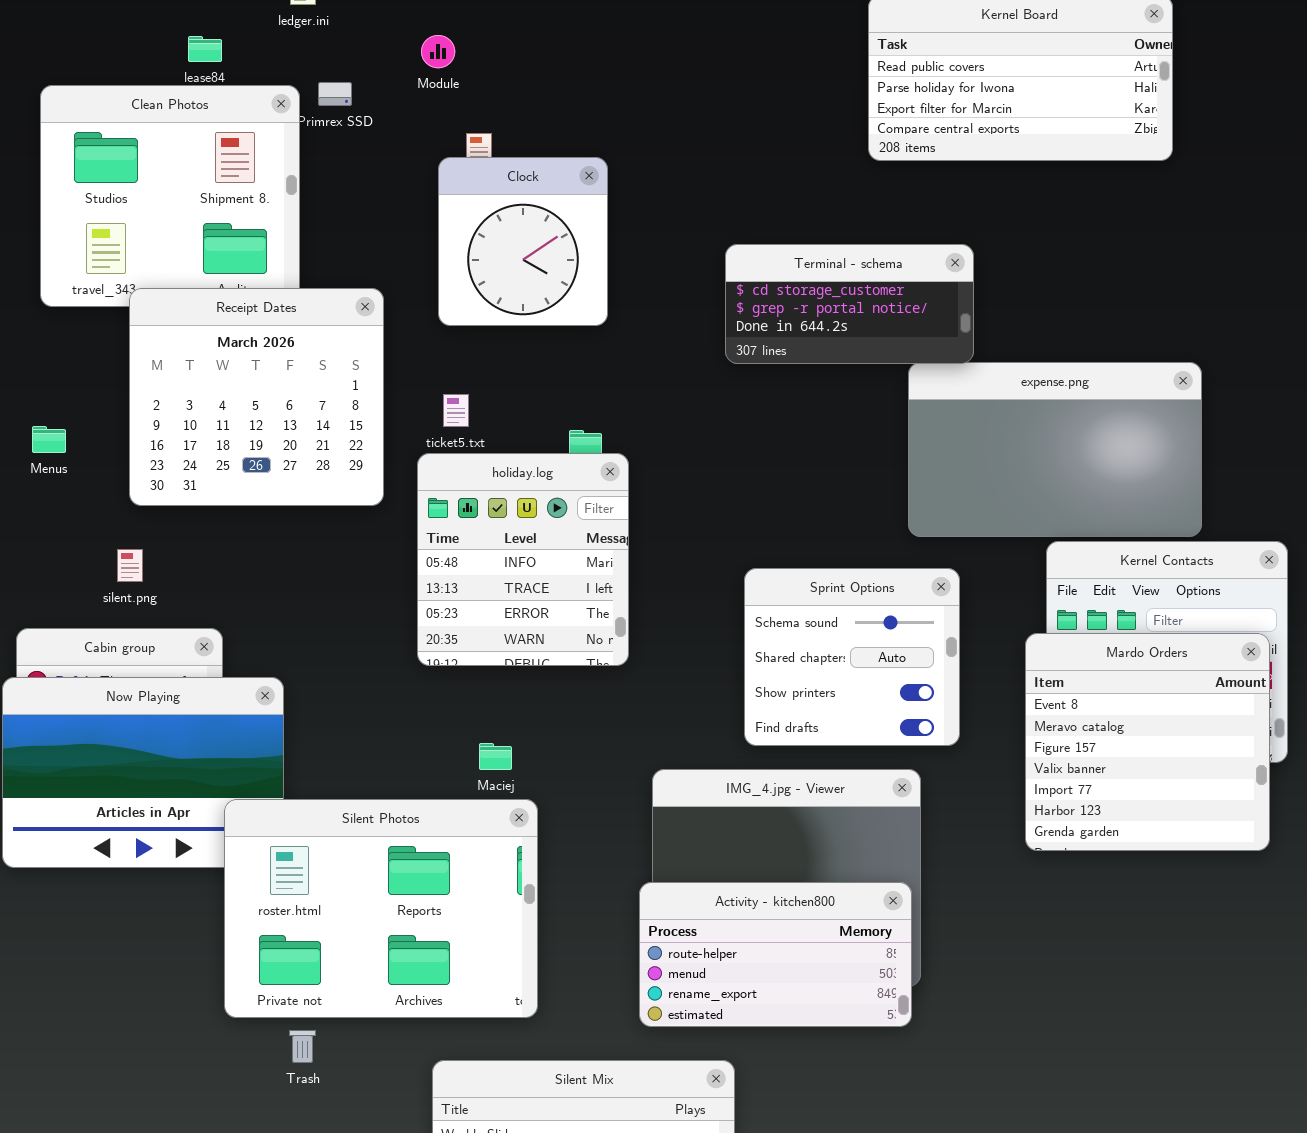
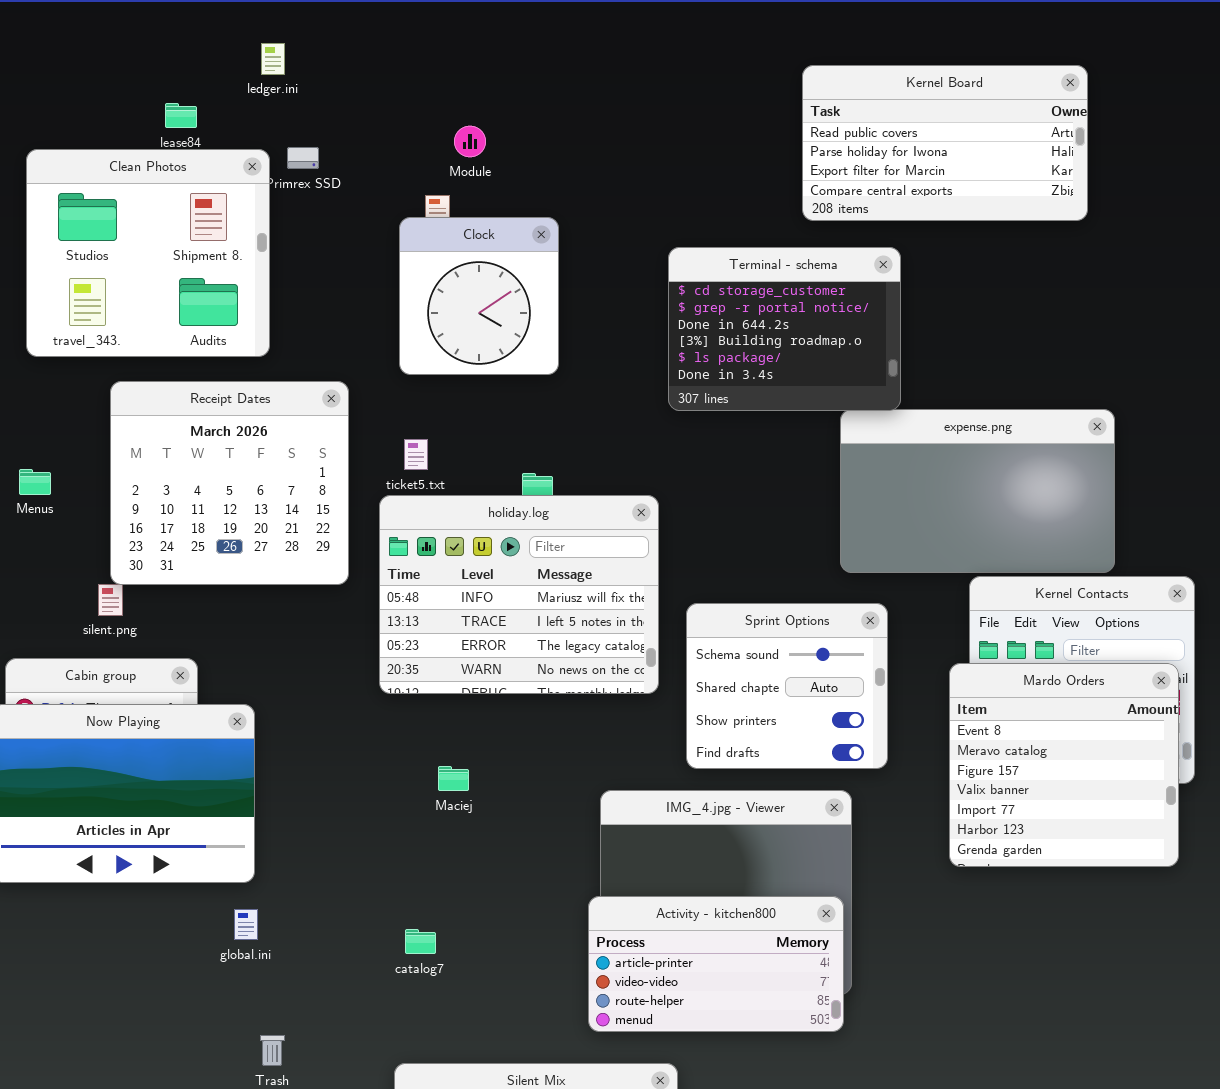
Module: [421,35,455,68] -> [454,126,486,157], moved
Terminal - schema: [725,244,974,364] -> [668,247,901,411], resized
Receipt Dates: [129,288,384,506] -> [110,381,349,585], moved
holiday.log: [417,453,629,666] -> [379,495,659,694], resized
Silent Photos: [224,799,538,1018] -> none, closed
Activity - kitchen800: [639,882,912,1027] -> [588,896,844,1032], scrolled up 2 rows

